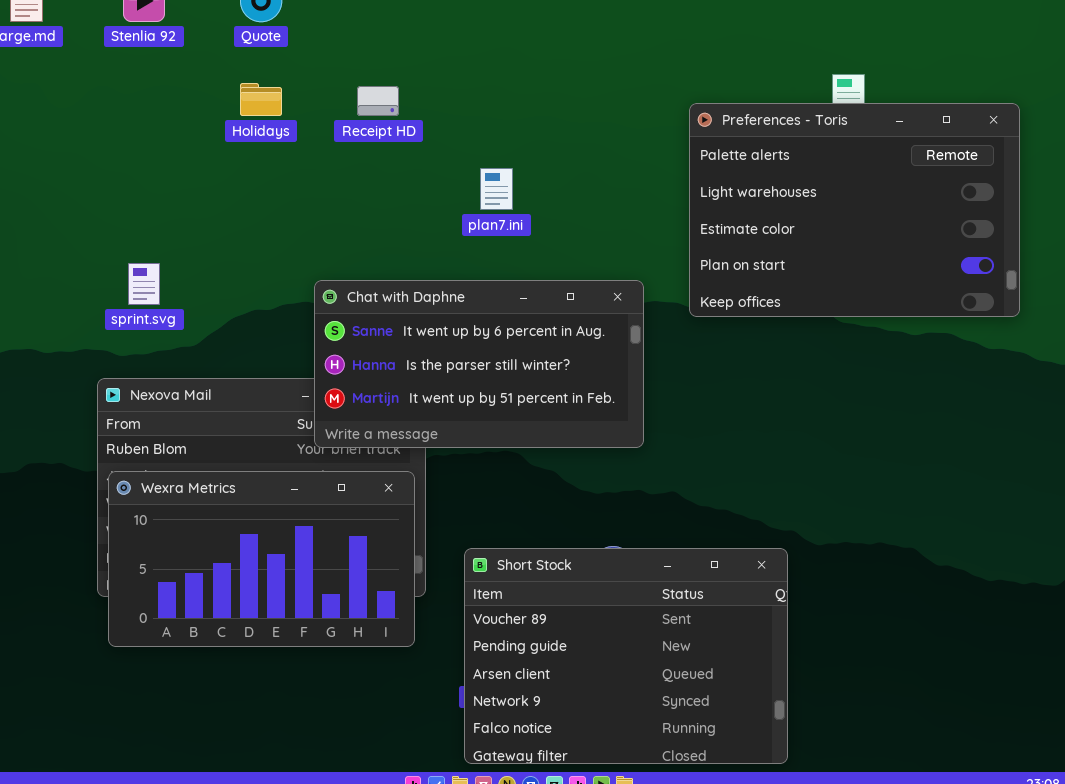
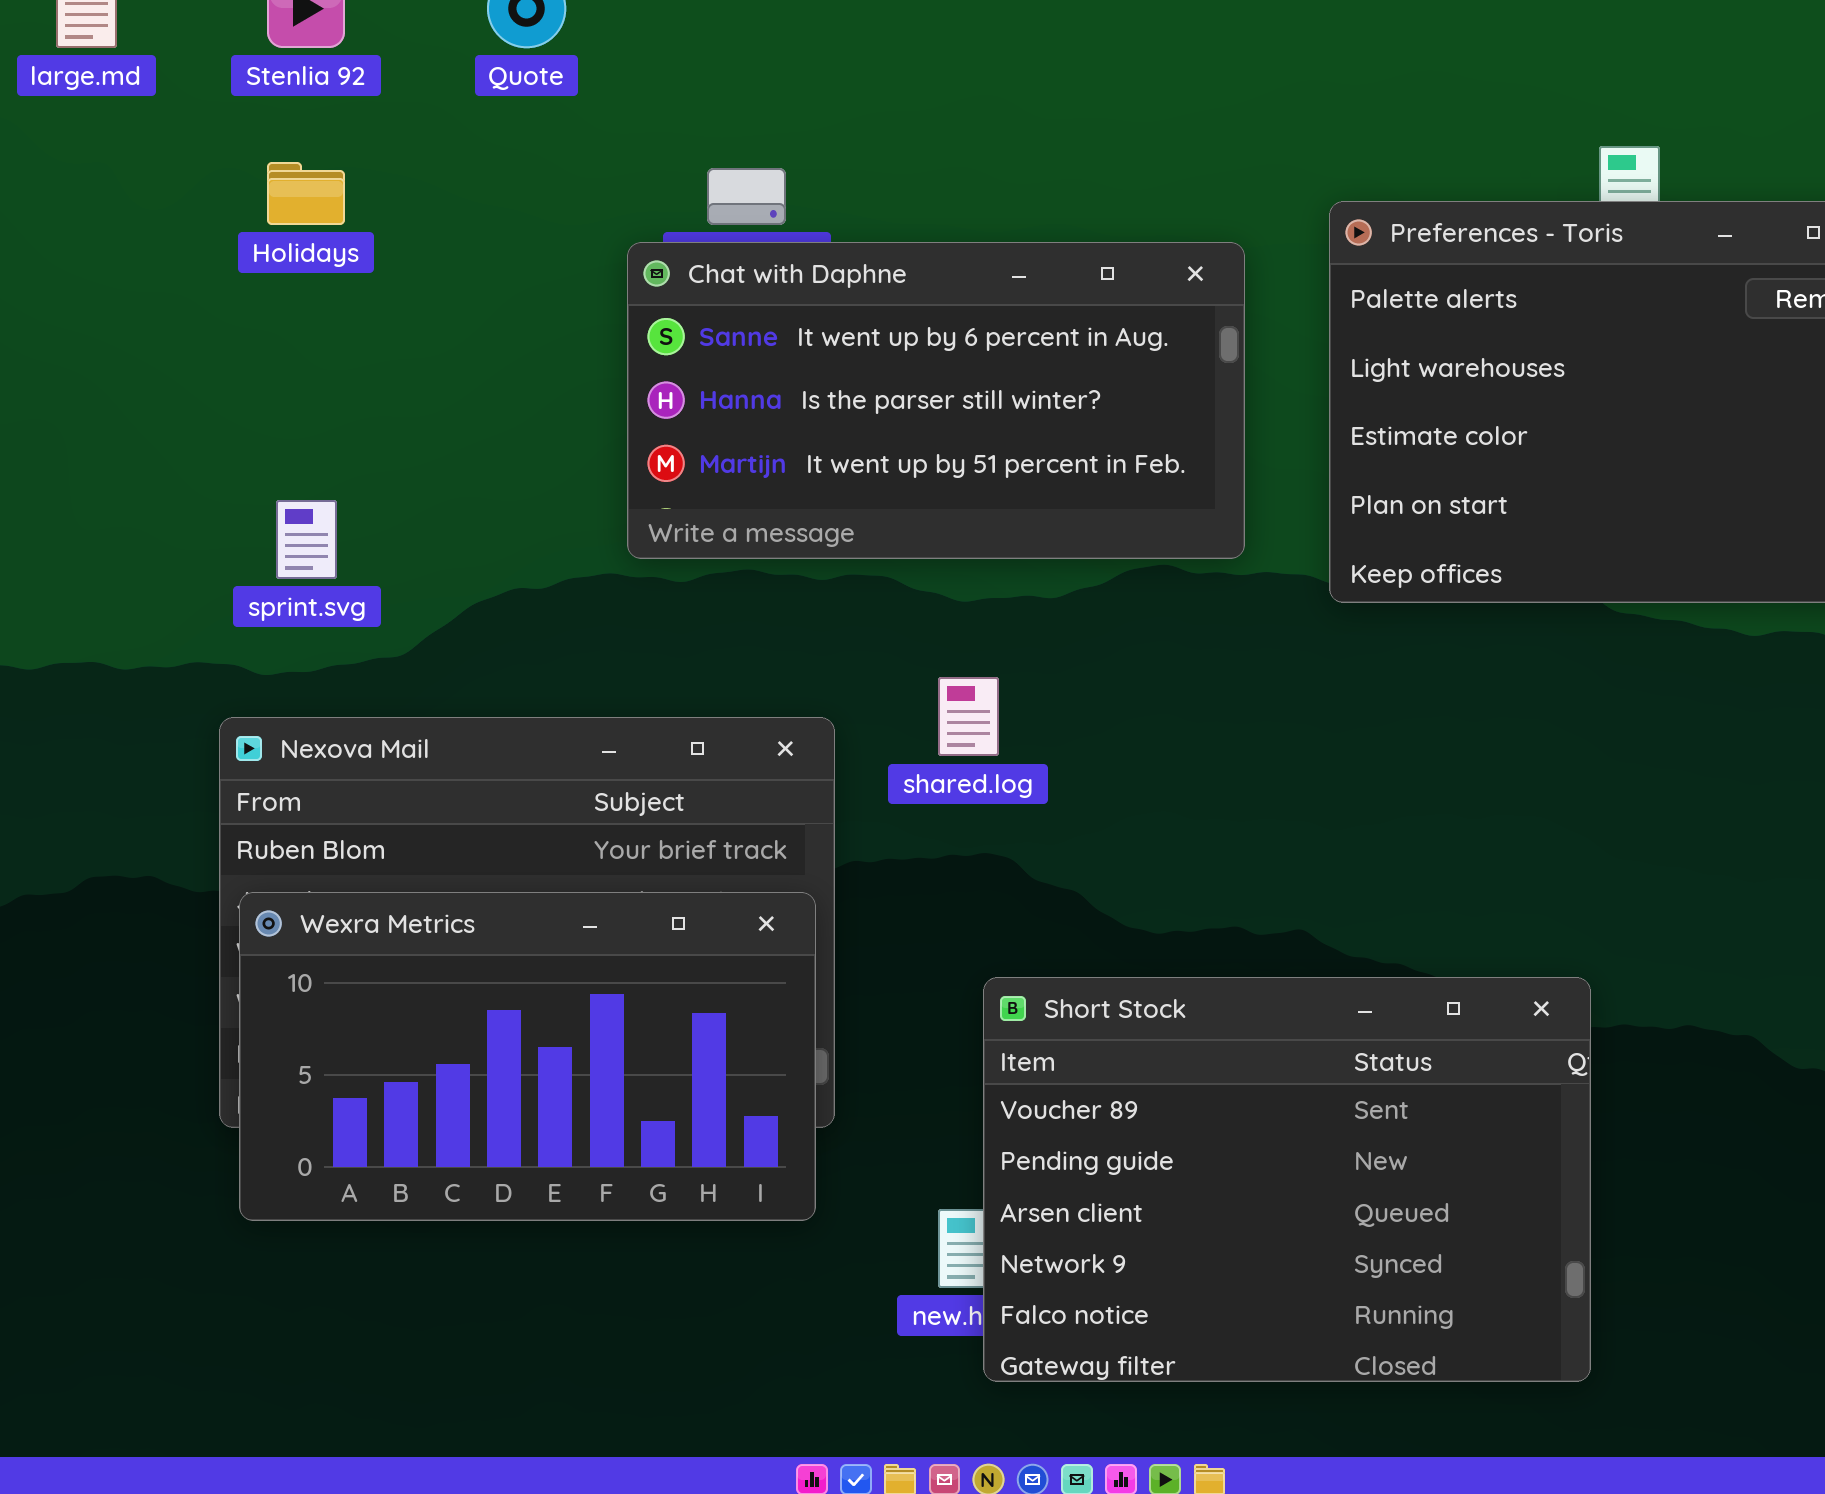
Holidays: [240,83,282,116] -> [267,162,345,225], moved
Chat with Daphne: [314,280,644,448] -> [627,242,1245,559], moved
Short Stock: [464,548,788,764] -> [983,977,1591,1382], moved

